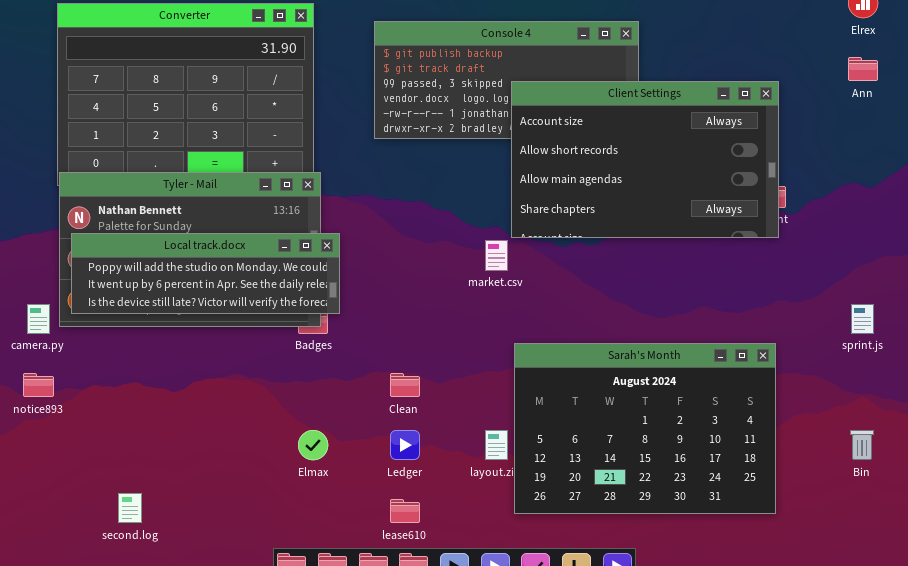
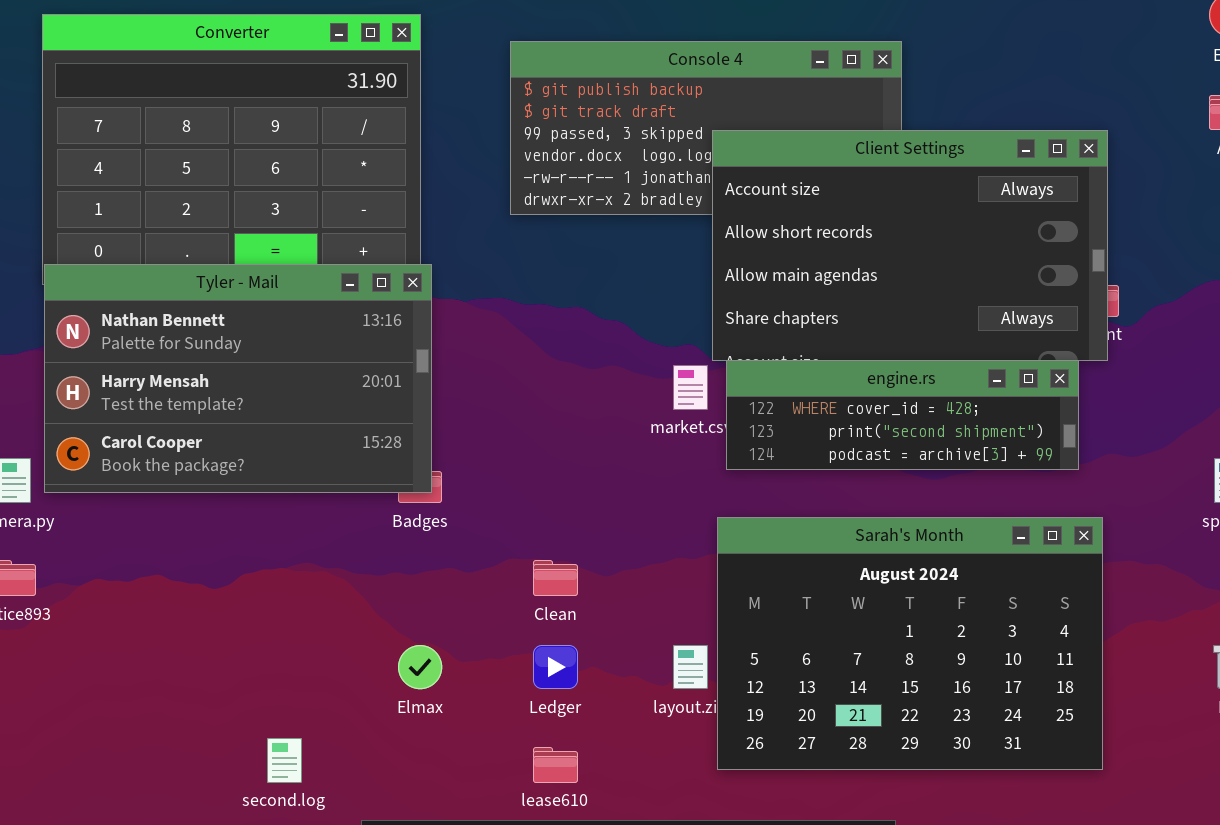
Local track.docx: [71,233,340,314] -> none, closed
engine.rs: none -> [726,360,1079,470], opened
second.log: [118,493,142,523] -> [267,738,302,783], moved

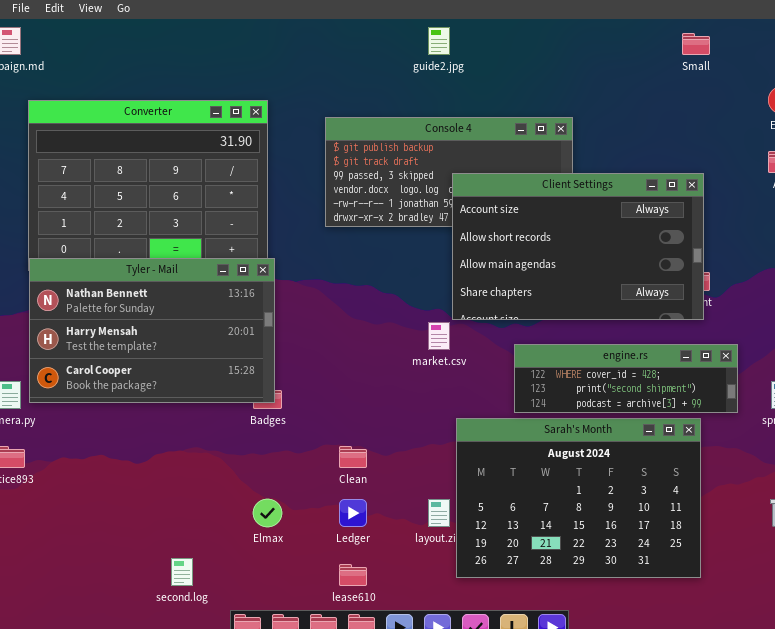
engine.rs: [726,360,1079,470] -> [514,344,738,413], moved

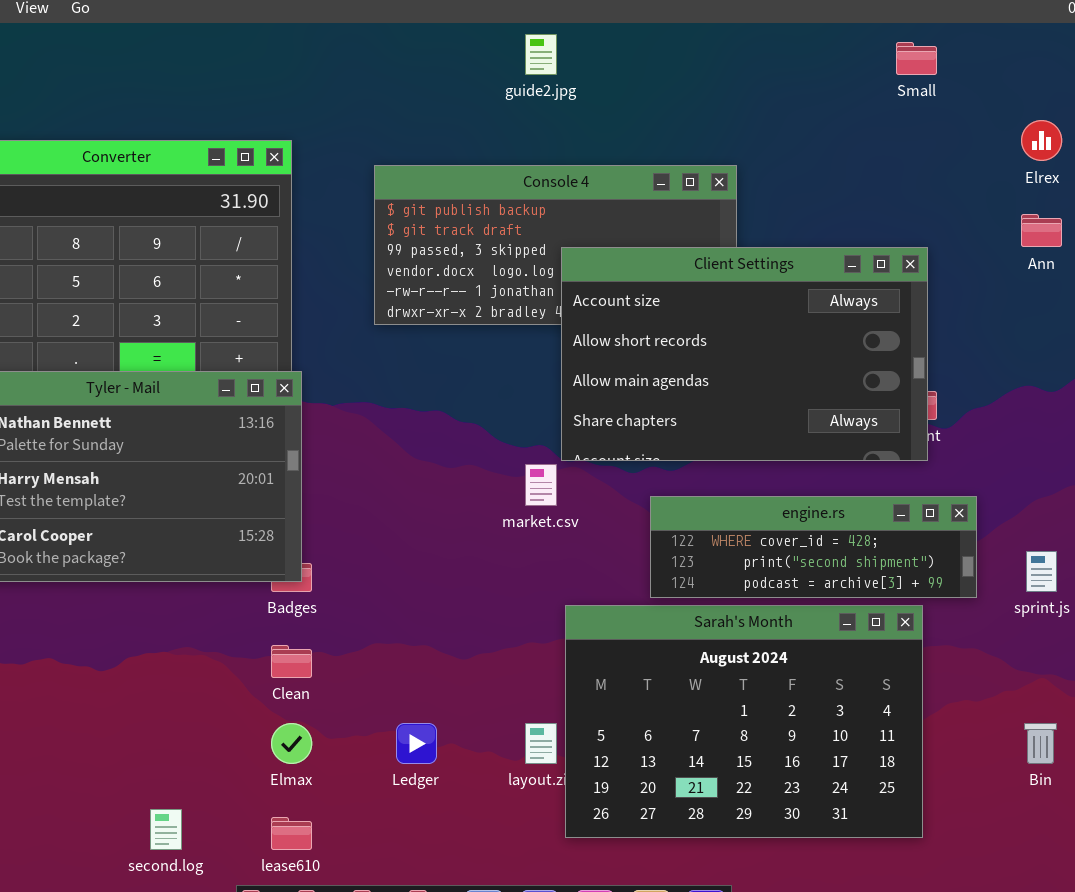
Clean: [339,446,367,468] -> [271,645,312,678], moved
lease610: [339,564,367,586] -> [271,817,312,850], moved

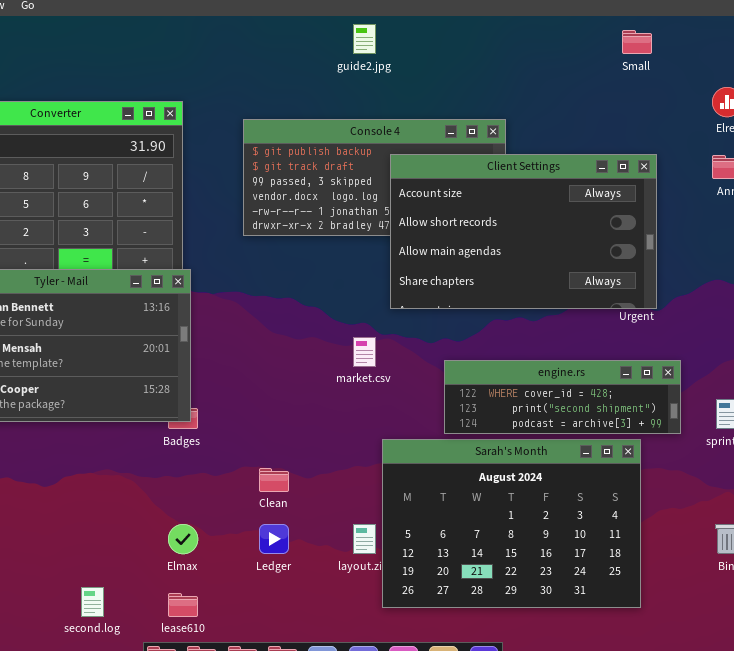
Client Settings: [561,247,928,461] -> [390,154,657,309], moved
Clean: [271,645,312,678] -> [259,468,289,492], moved

